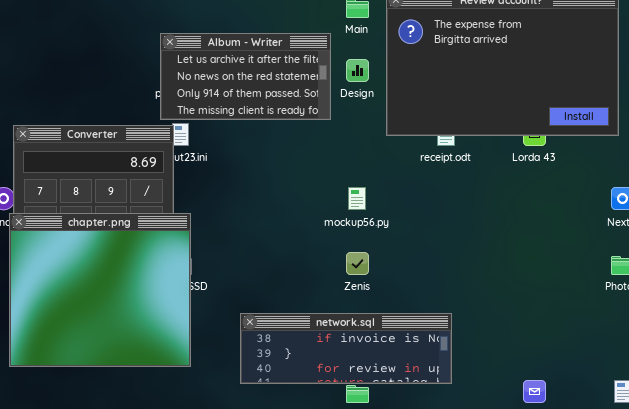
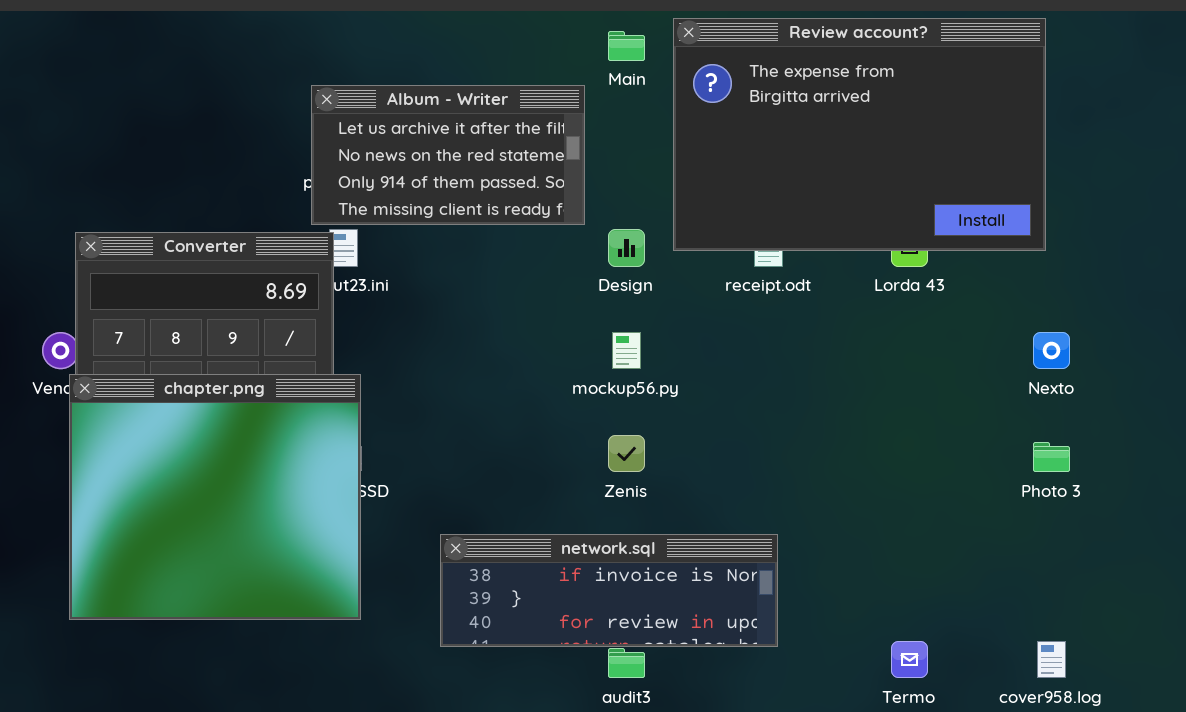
Design: [346,59,369,82] -> [608,229,645,267], moved

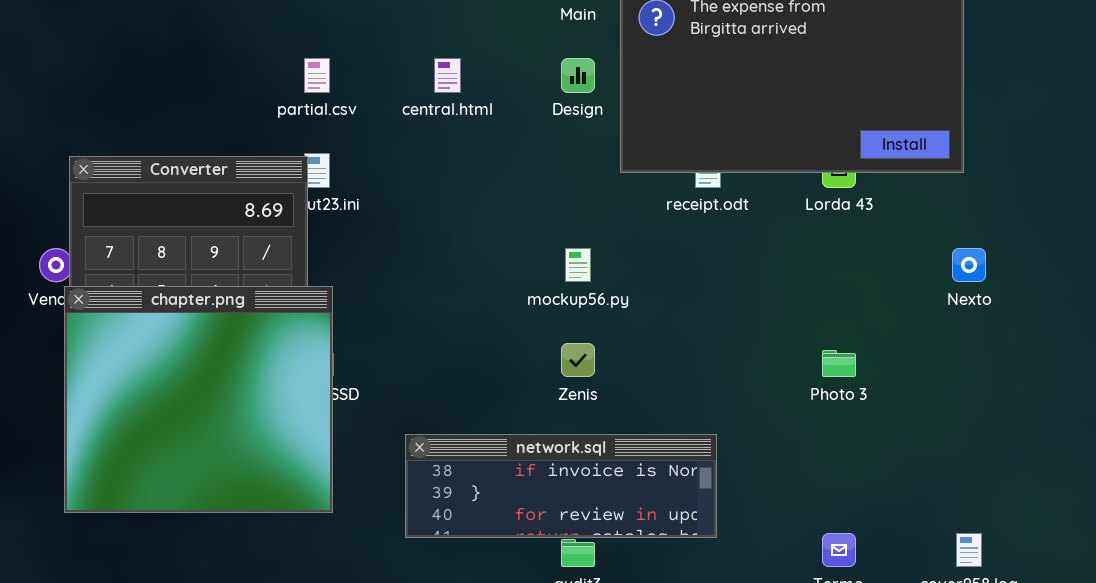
Album - Writer: [311,85,585,225] -> none, closed
Design: [608,229,645,267] -> [561,58,595,93], moved
Photo 3: [1033,442,1070,472] -> [822,350,856,377], moved

